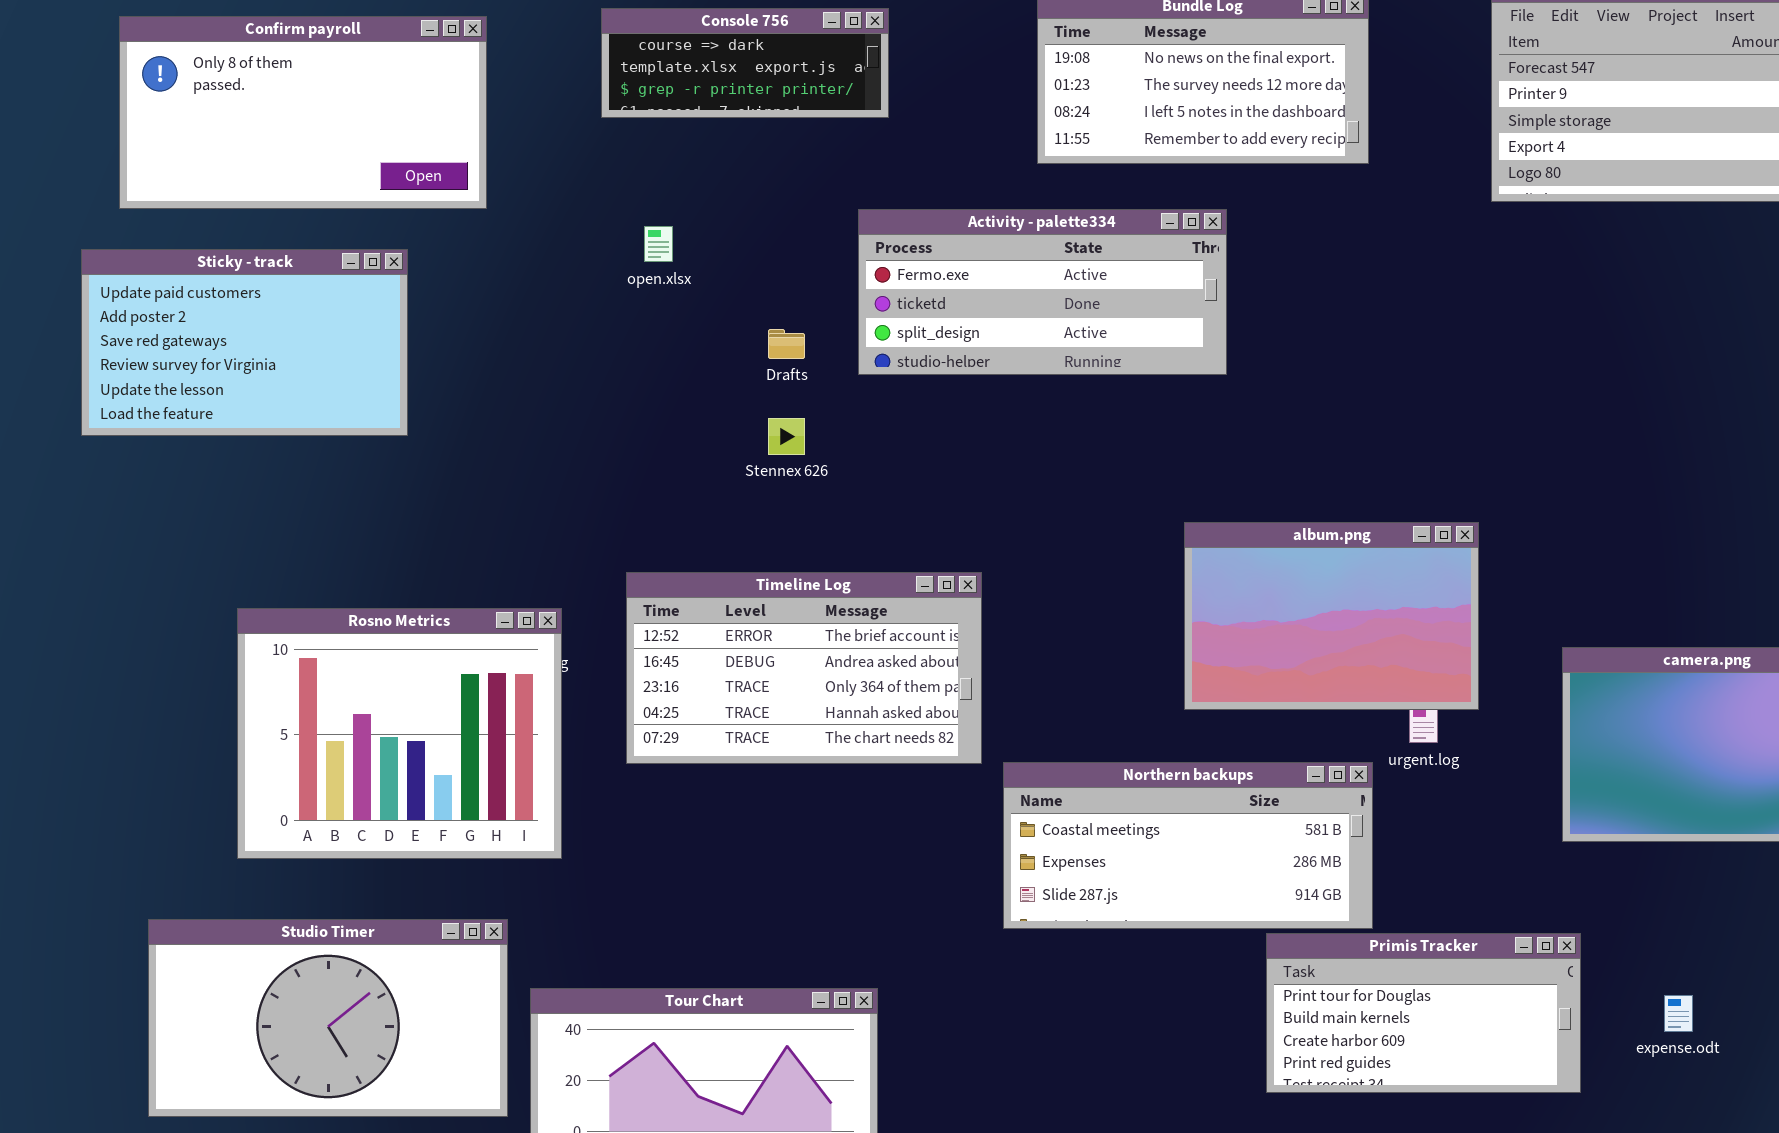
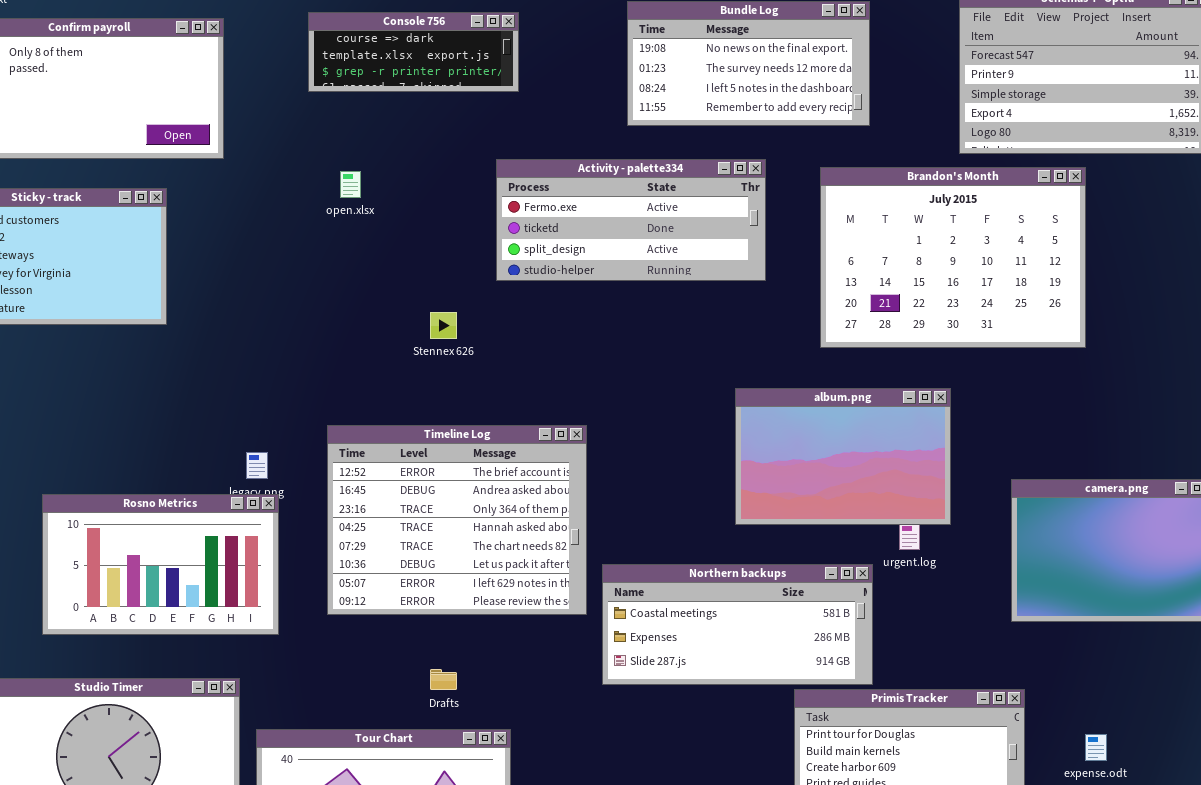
Brandon's Month: none -> [820,167,1086,348], opened
Drafts: [768,329,805,359] -> [430,669,457,690], moved
Timeline Log: [626,572,982,764] -> [327,425,587,615], resized
Rosno Metrics: [237,608,562,859] -> [42,494,279,635], resized

